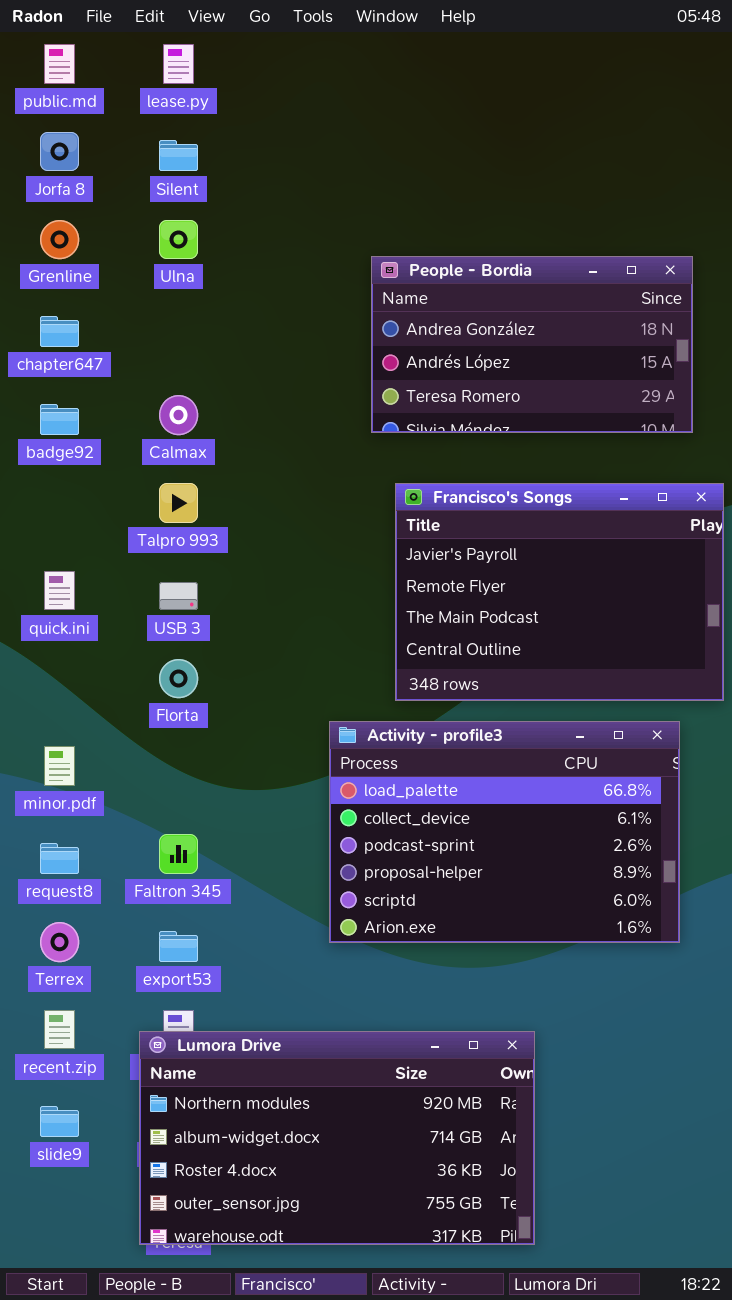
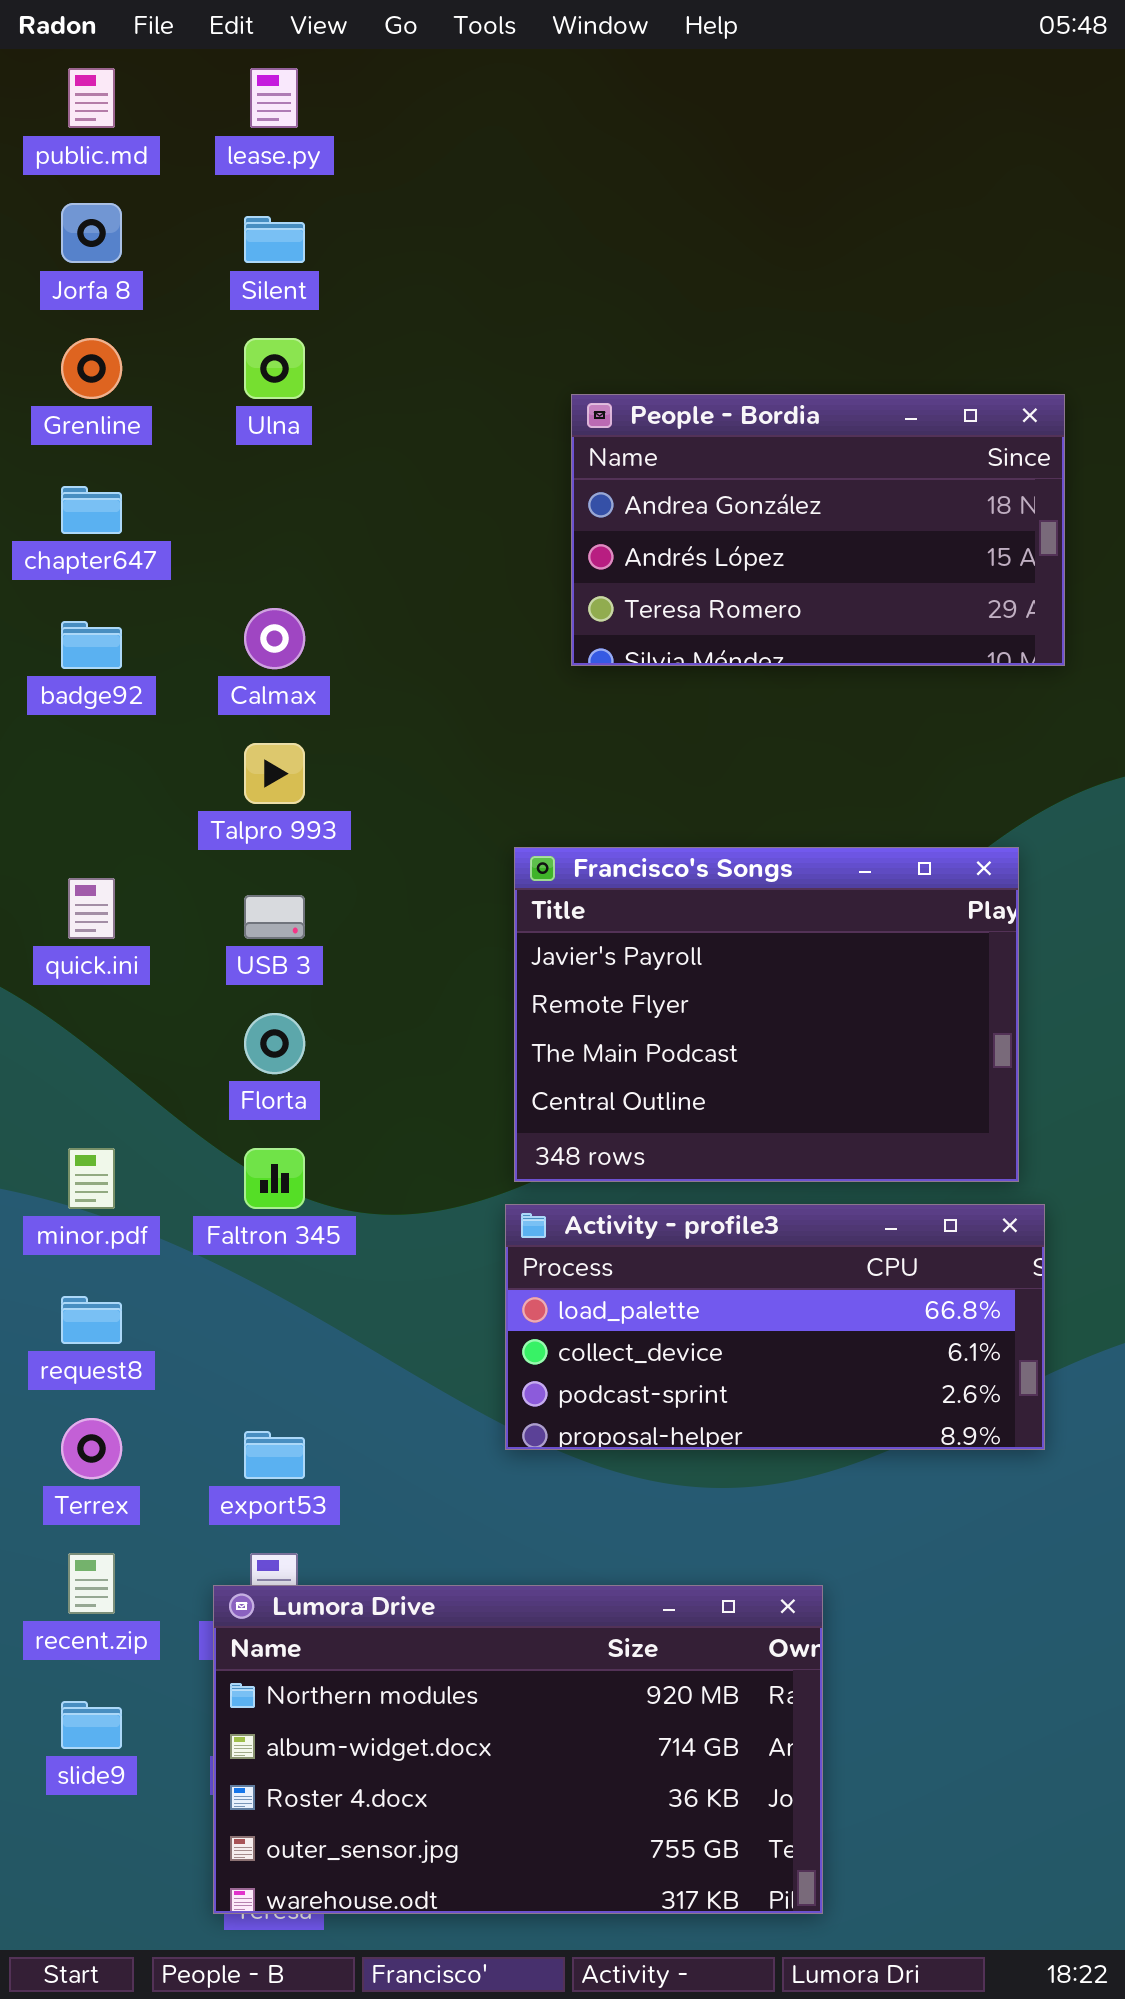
Francisco's Songs: [395,483,724,701] -> [514,847,1019,1182], moved
Activity - profile3: [329,721,680,943] -> [505,1204,1045,1450], resized
Faltron 345: [159,834,198,874] -> [244,1148,305,1209], moved

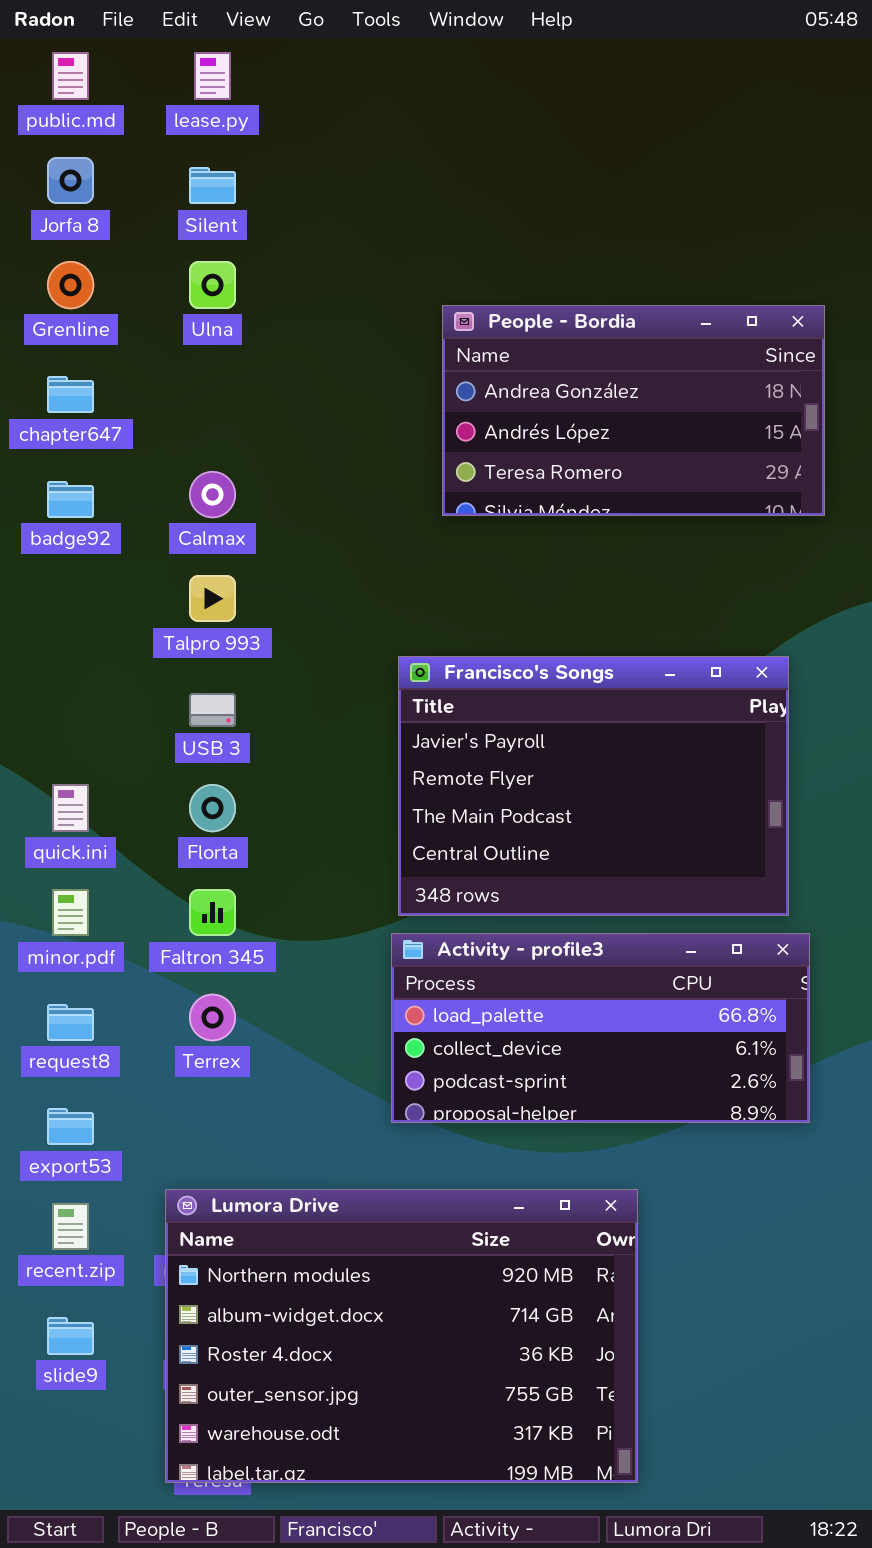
quick.ini: [68,878,115,939] -> [52,784,89,832], moved
Terrex: [61,1418,122,1479] -> [189,994,236,1041], moved
export53: [244,1431,305,1479] -> [47,1108,94,1145], moved
Lumora Drive: [213,1585,823,1914] -> [165,1189,638,1483], resized

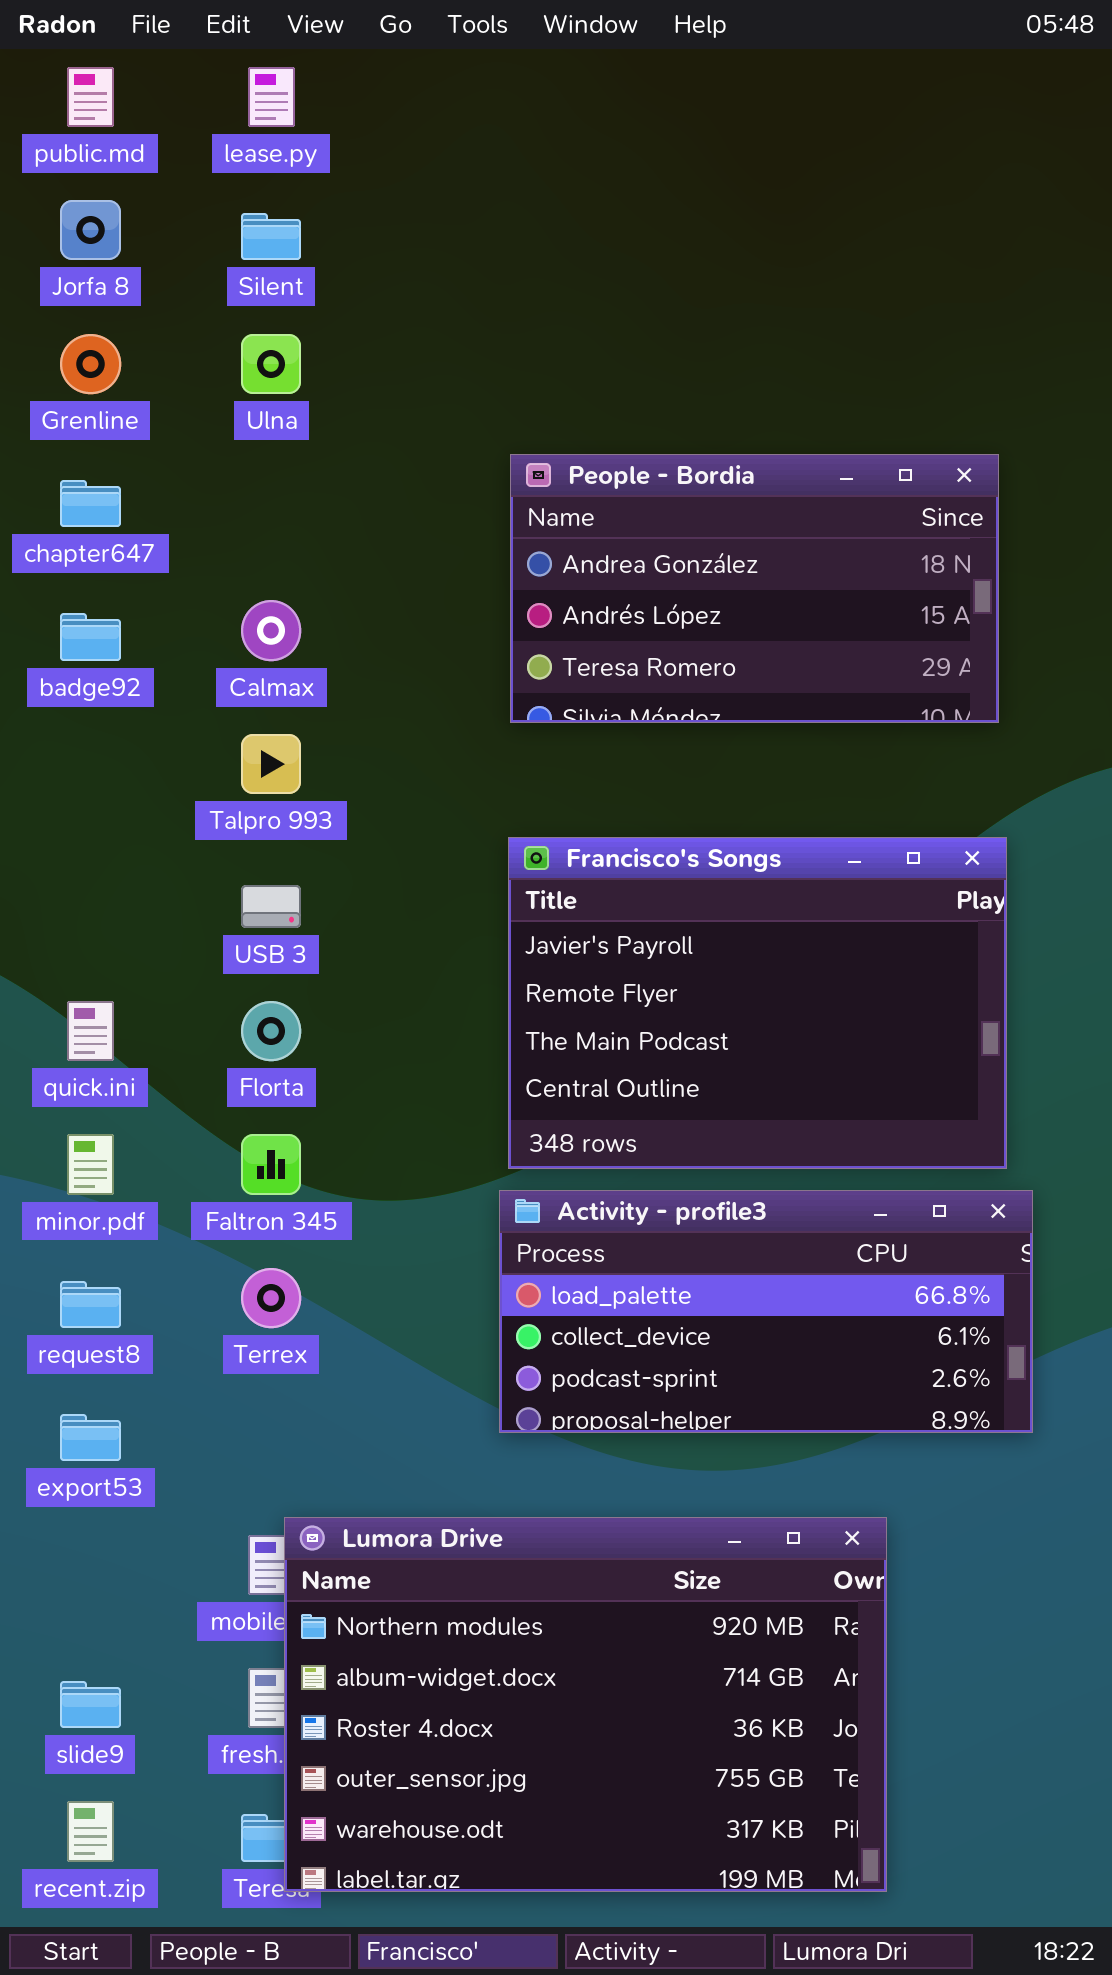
People - Bordia: [442,305,825,516] -> [510,454,999,723], moved
Lumora Drive: [165,1189,638,1483] -> [284,1517,887,1892], moved
recent.zip: [52,1203,89,1250] -> [67,1801,114,1862], moved

